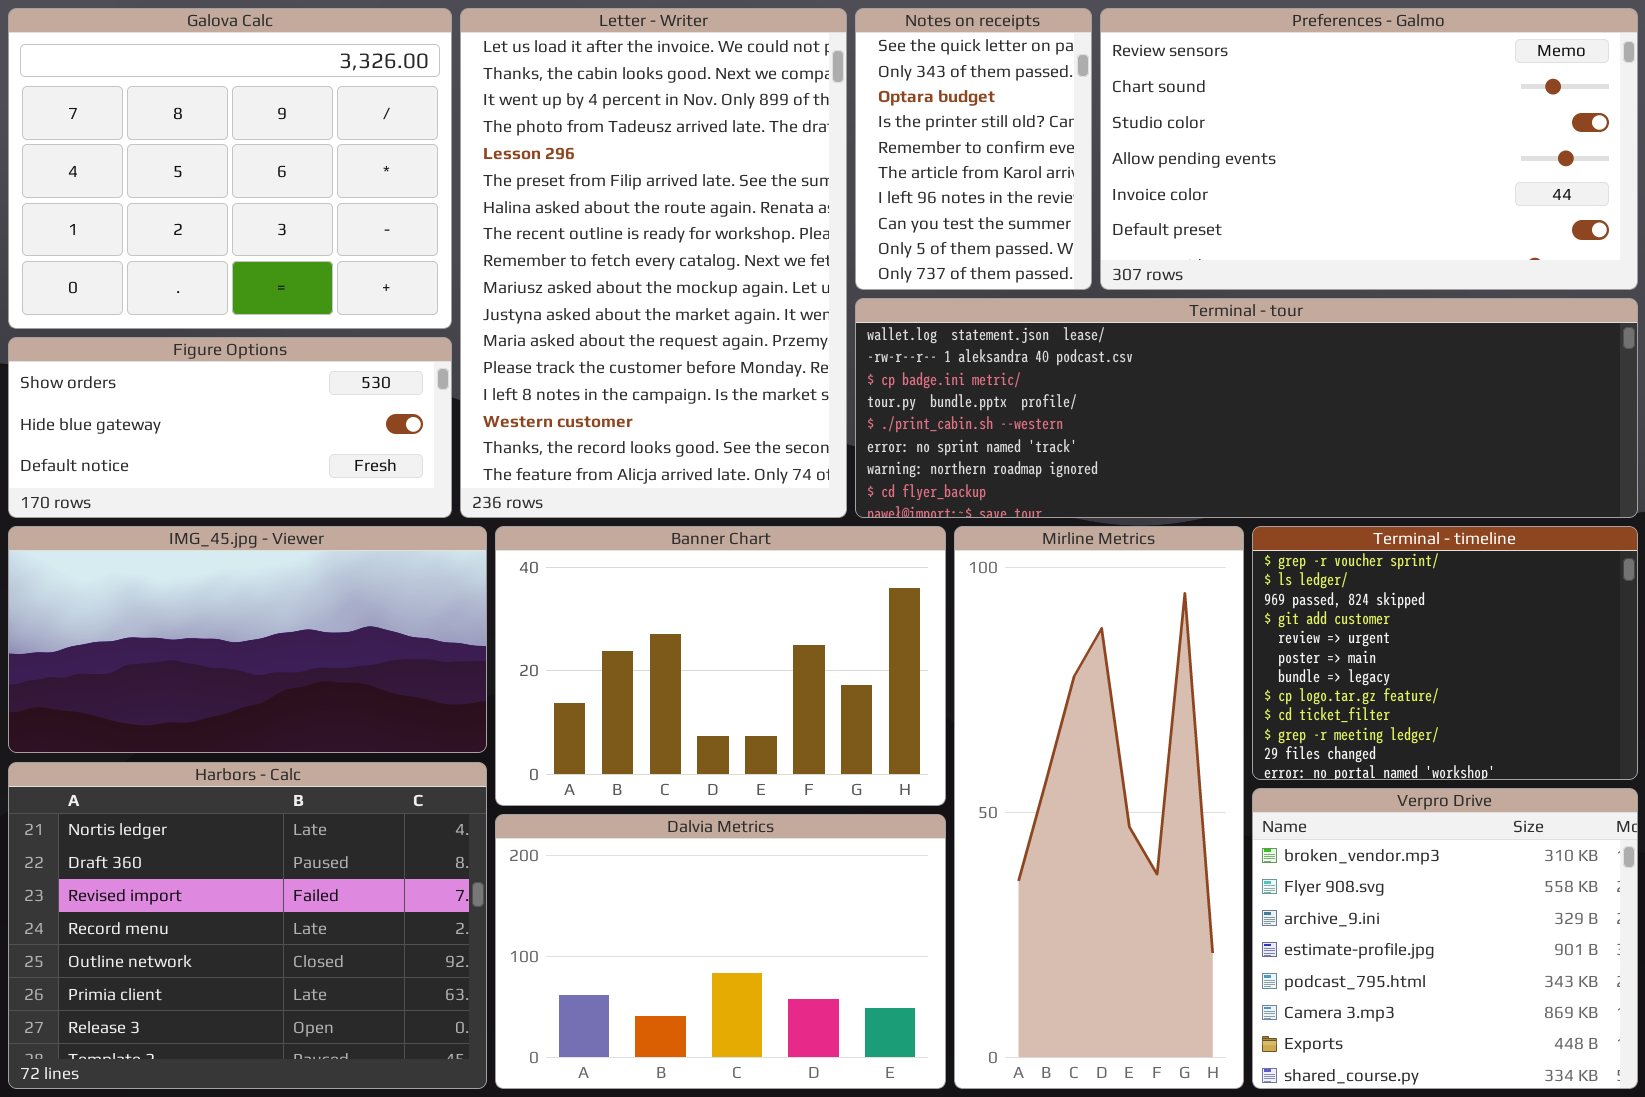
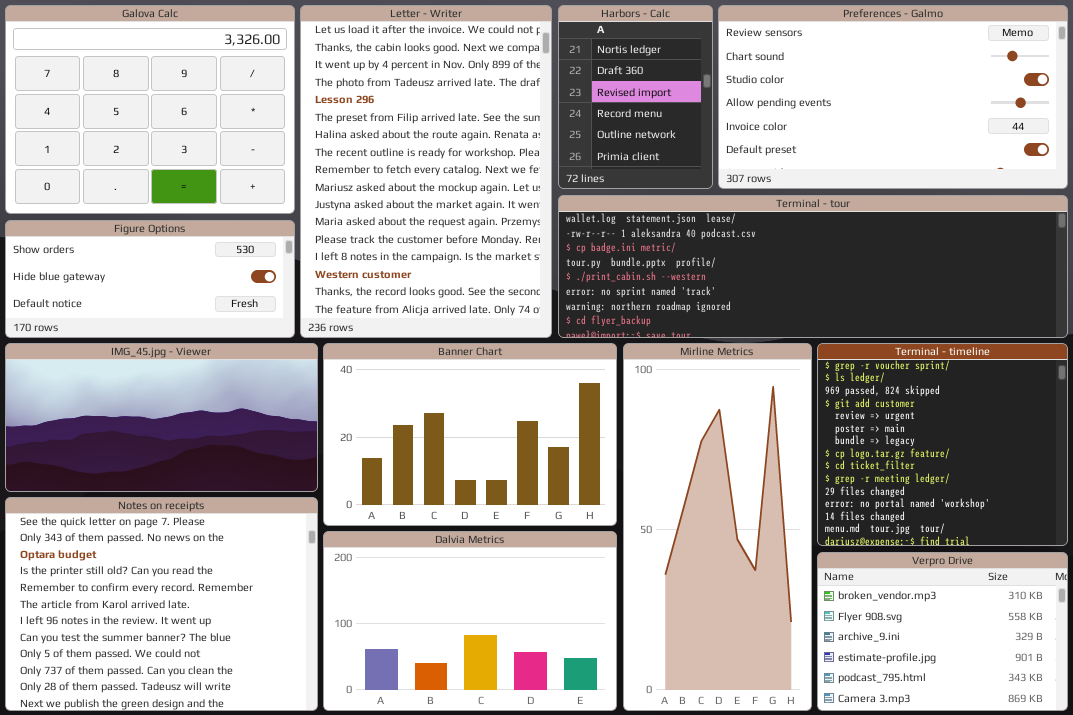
Notes on receipts: [855,8,1092,290] -> [5,497,318,711], moved, resized
Terminal - timeline: [1252,526,1638,780] -> [817,343,1068,546], resized
Harbors - Calc: [8,762,487,1089] -> [558,5,713,189], moved, resized
Verpro Drive: [1252,788,1638,1089] -> [817,552,1068,711], resized

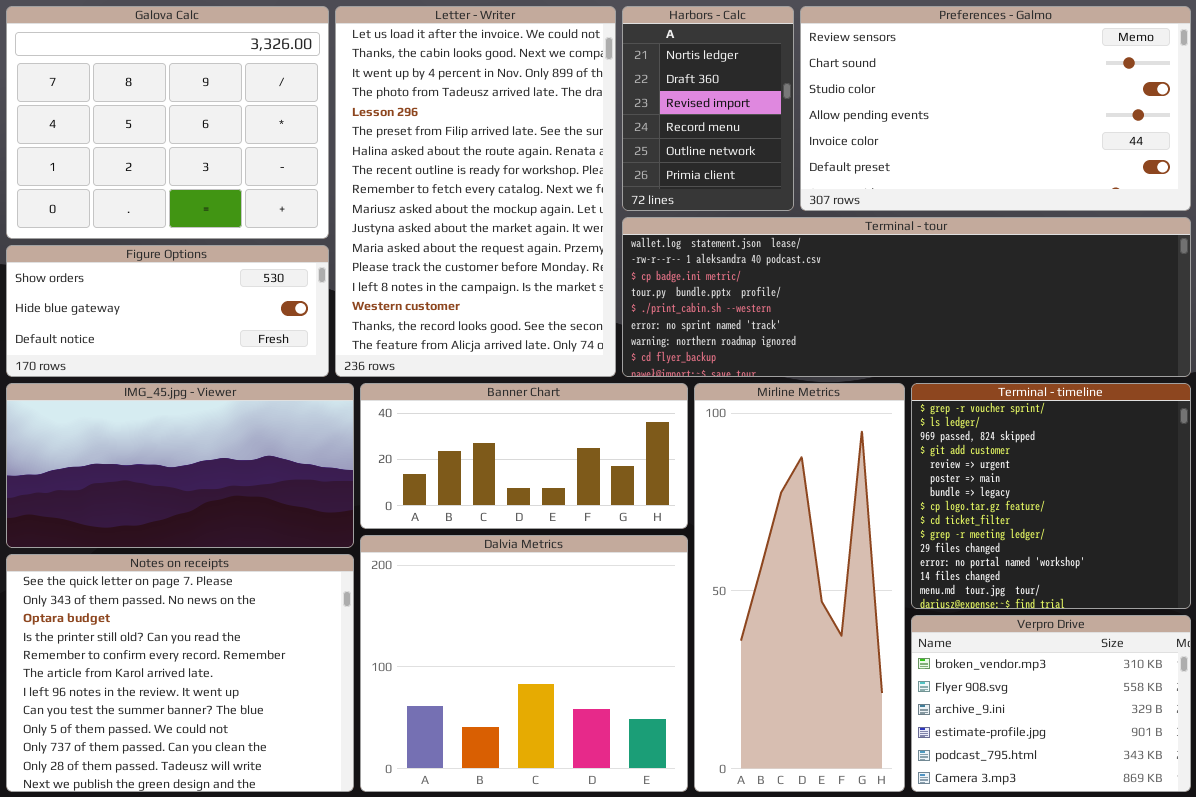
Banner Chart: [323,343,617,526] -> [360,383,688,529], resized
Dalvia Metrics: [323,531,617,711] -> [360,535,688,792], resized

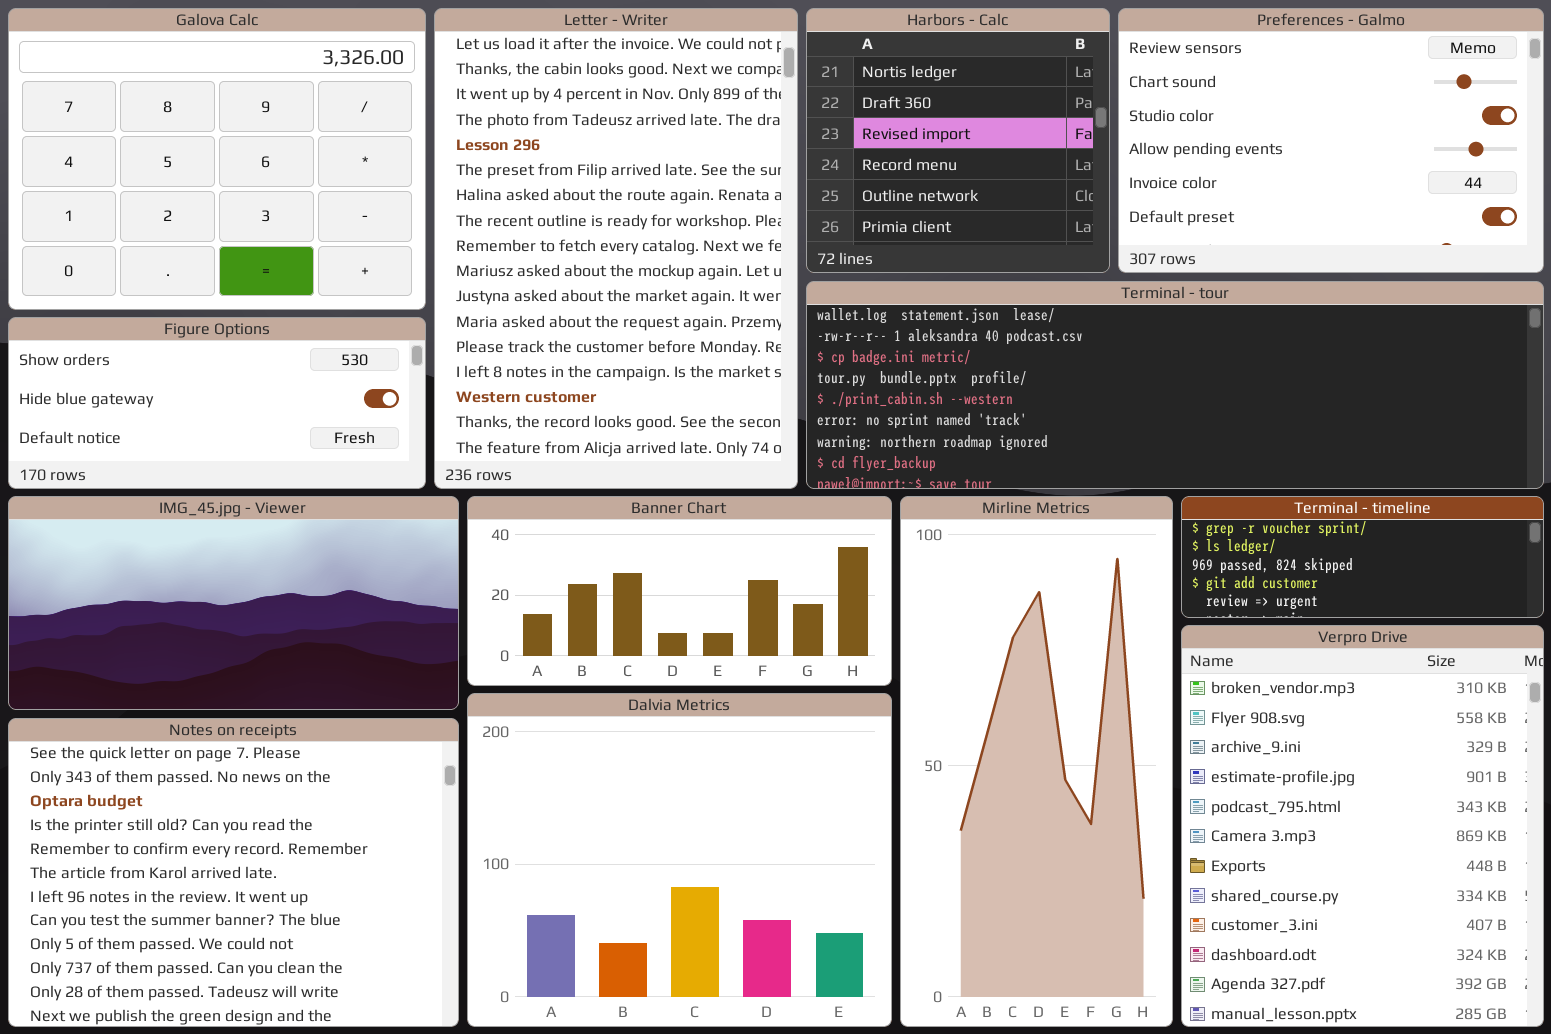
Harbors - Calc: [622,6,794,211] -> [806,8,1110,273], resized
Preferences - Galmo: [800,6,1191,211] -> [1118,8,1544,273], resized
Terminal - timeline: [911,383,1191,609] -> [1181,496,1544,618], resized
Verpro Drive: [911,615,1191,792] -> [1181,625,1544,1027], resized

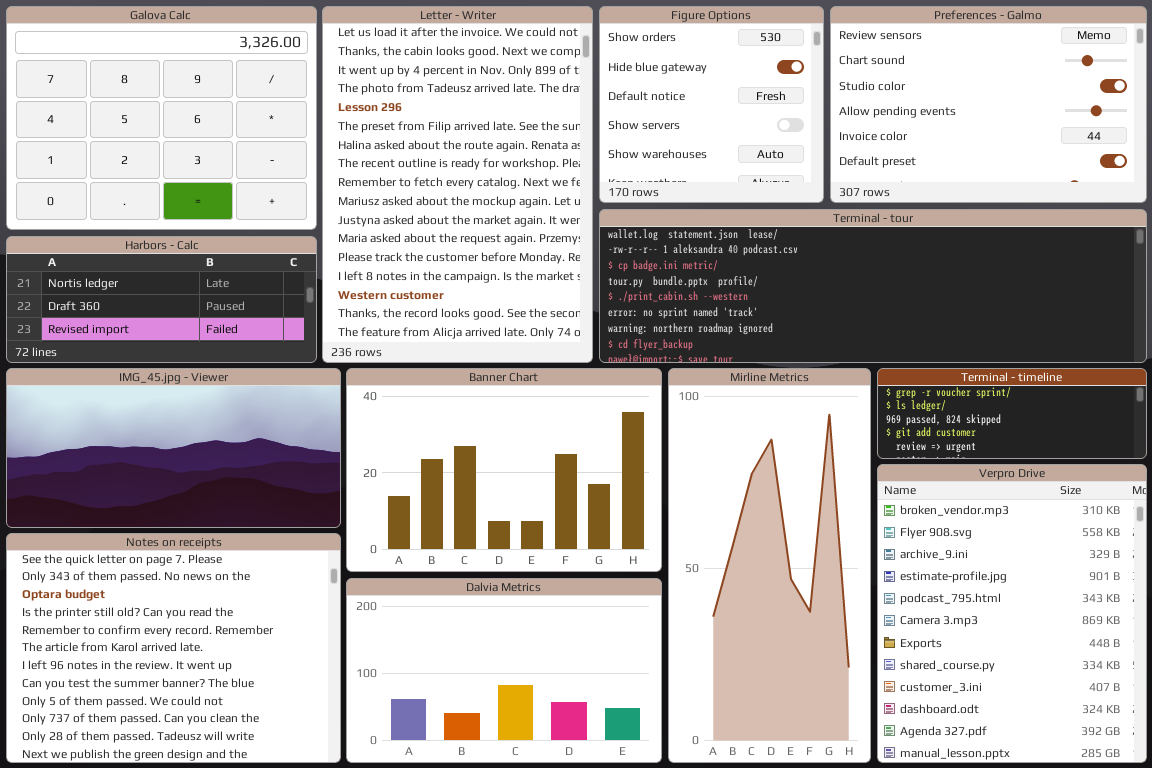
Harbors - Calc: [806,8,1110,273] -> [6,236,317,363], moved, resized
Figure Options: [8,317,426,489] -> [599,6,824,203], moved, resized
Banner Chart: [467,496,892,686] -> [346,368,662,572], resized
Dalvia Metrics: [467,693,892,1027] -> [346,578,662,763], resized

